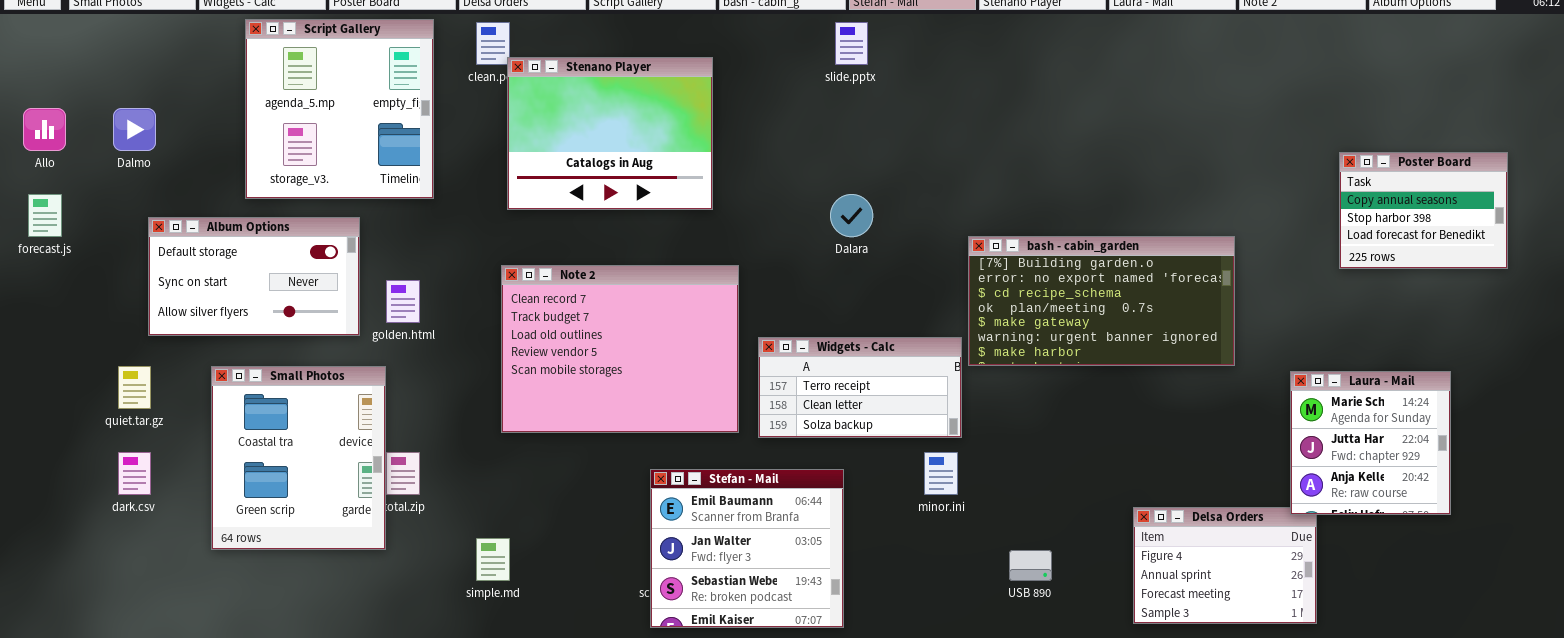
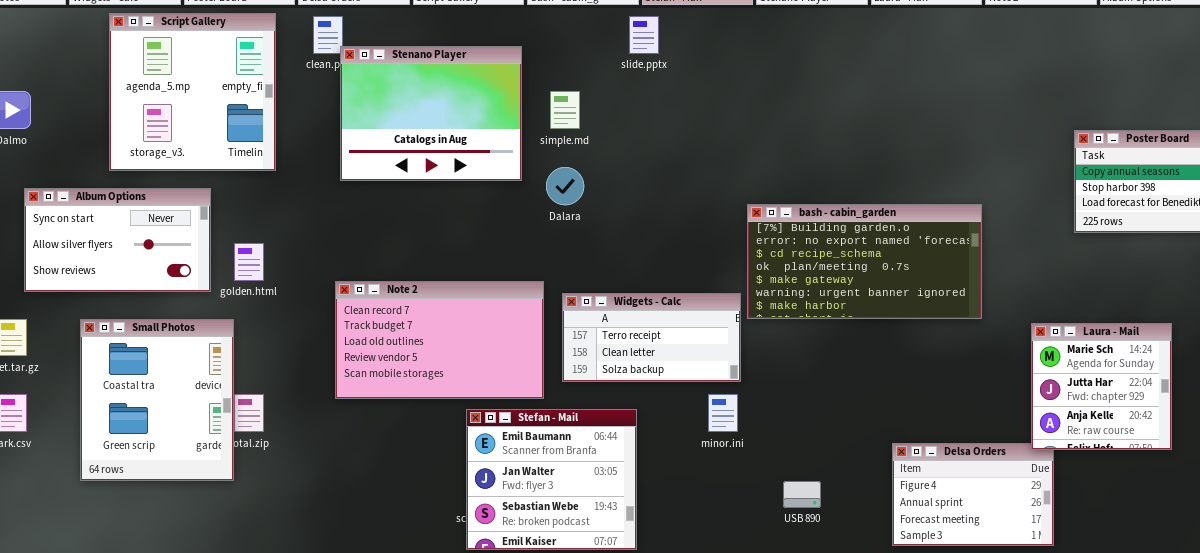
Dalara: [830,194,873,237] -> [546,167,584,205], moved
Album Options: [148,217,360,336] -> [24,188,211,292], scrolled down 1 row
Note 2: [501,265,739,433] -> [335,281,544,399], moved, resized
simple.md: [476,538,510,581] -> [550,91,580,129], moved

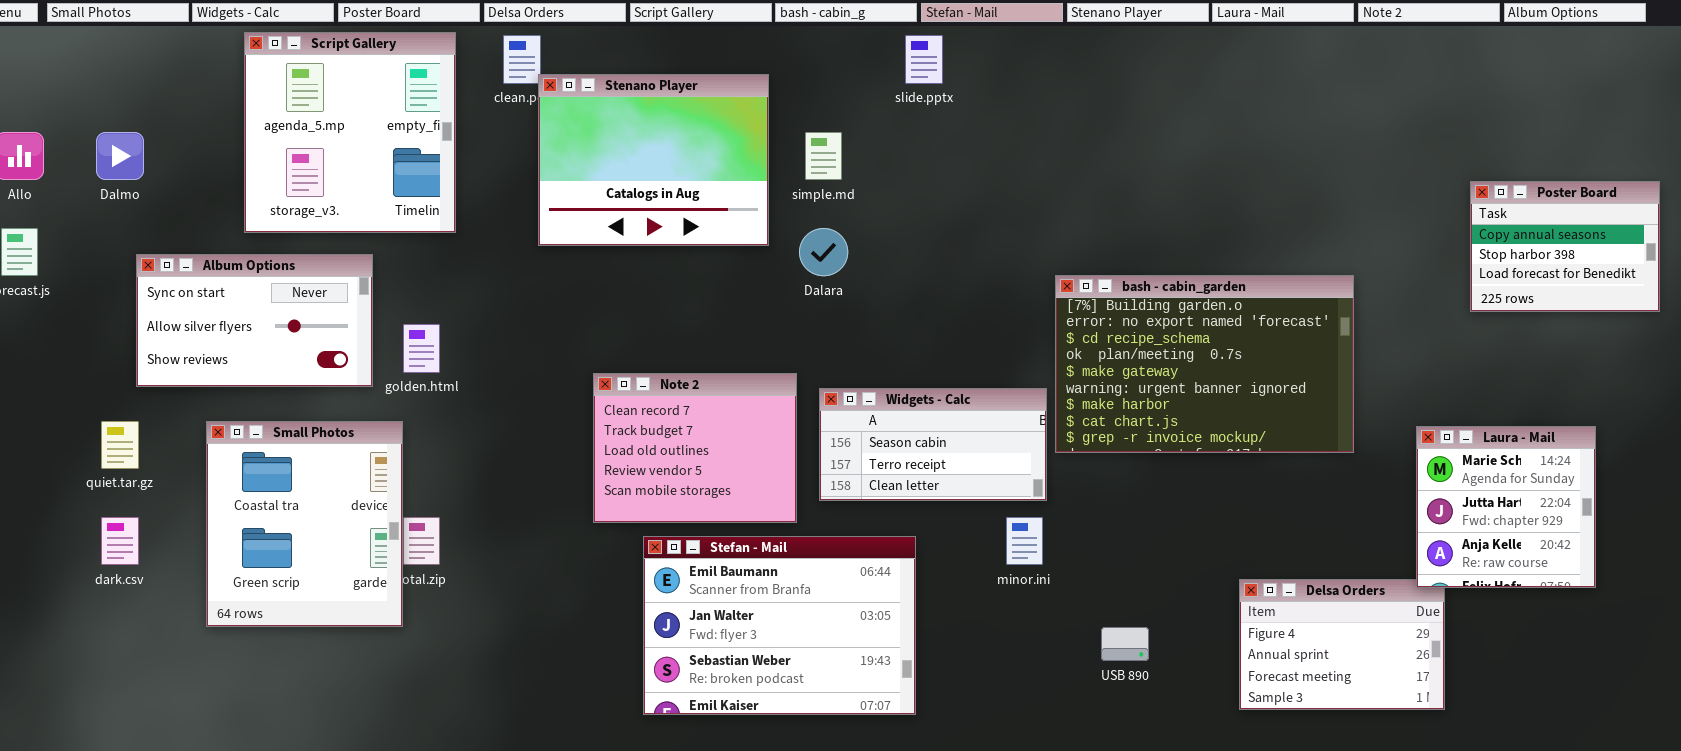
bash - cabin_garden: [747,204,982,319] -> [1055,275,1354,453], resized
Note 2: [335,281,544,399] -> [593,373,797,523], resized
Widgets - Calc: [562,293,741,382] -> [819,388,1047,501], scrolled up 1 row
Stefan - Mail: [466,409,637,550] -> [643,536,916,715], resized

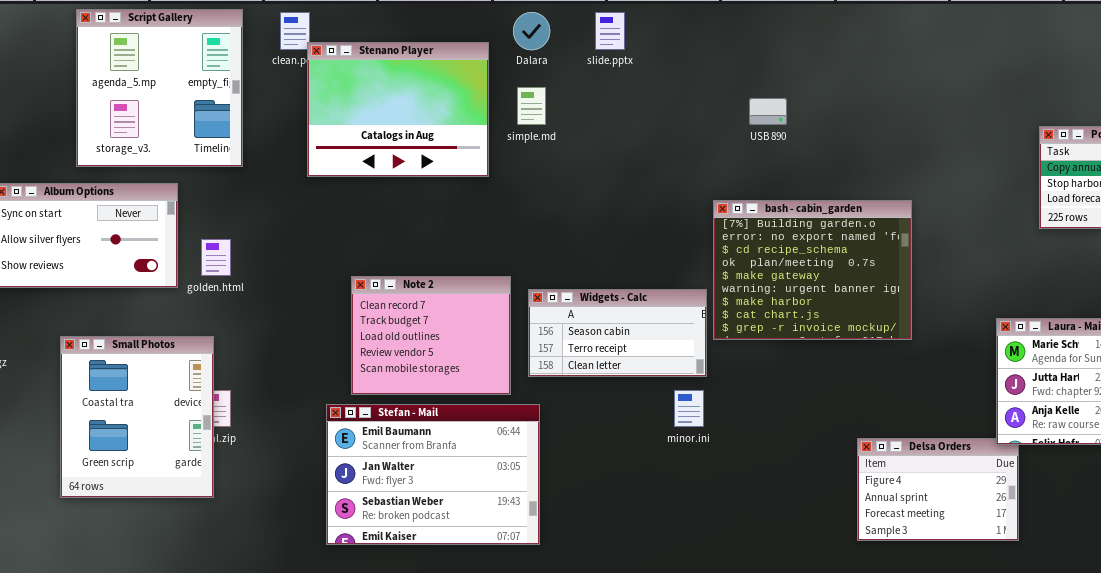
Dalara: [799,228,848,276] -> [513,12,550,50], moved
bash - cabin_garden: [1055,275,1354,453] -> [713,200,912,340], resized
Small Photos: [206,421,403,627] -> [60,336,214,498], moved
Stefan - Mail: [643,536,916,715] -> [326,404,540,545], moved
USB 890: [1101,627,1149,661] -> [749,98,787,125], moved

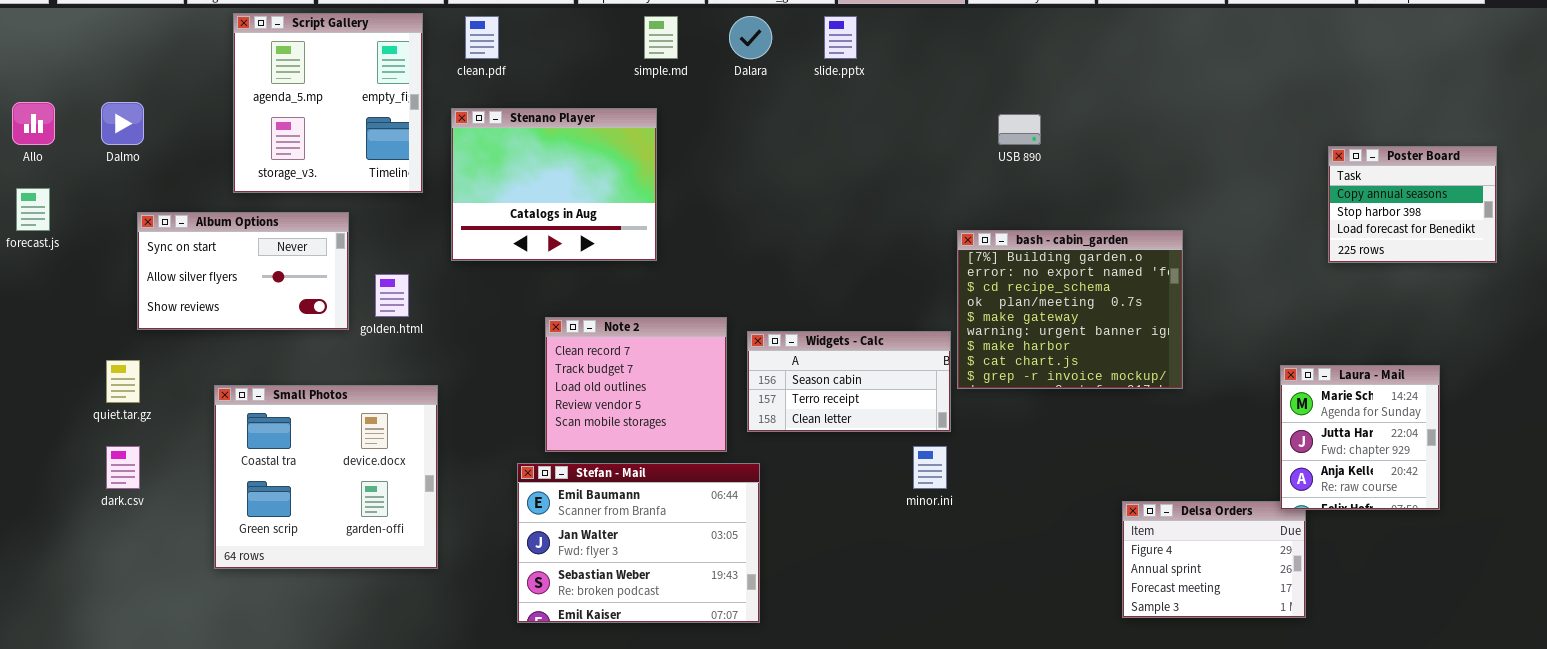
Stenano Player: [307,42,489,177] -> [451,108,657,261], moved
simple.md: [517,87,546,125] -> [644,16,678,59], moved
Small Photos: [60,336,214,498] -> [214,385,438,569], resized

